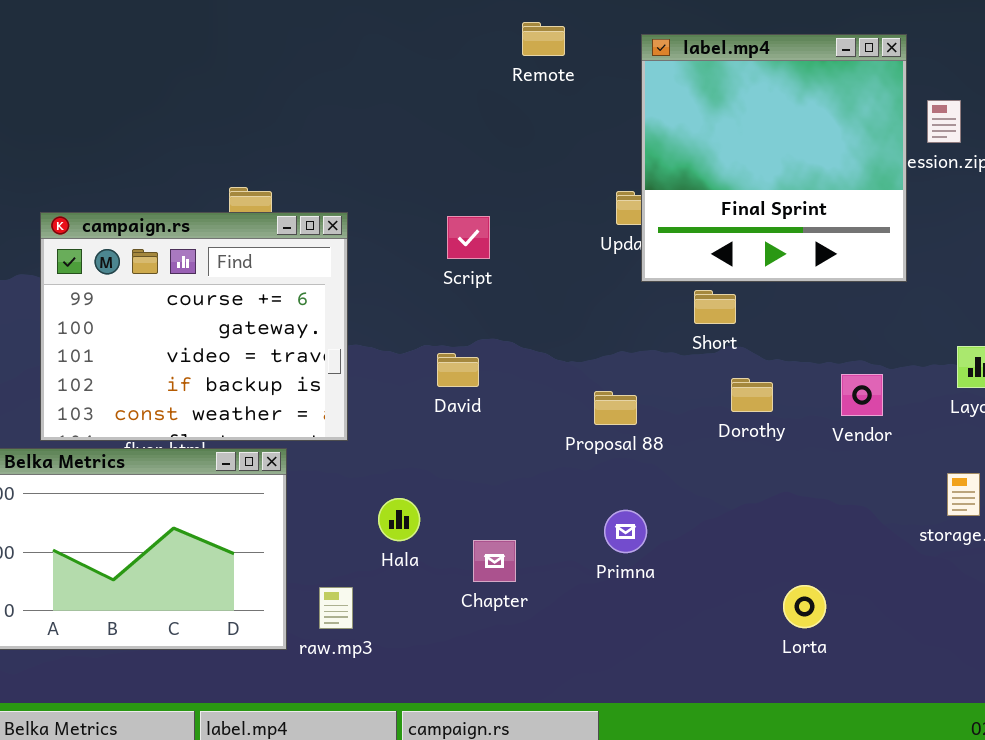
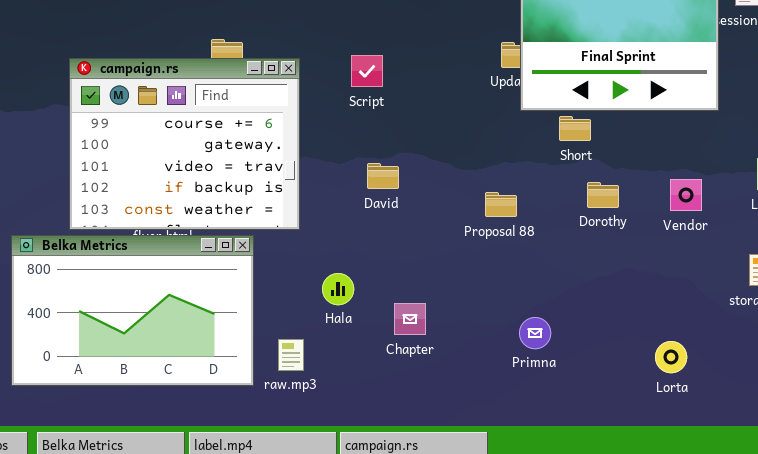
Script: [447,216,490,259] -> [351,55,383,87], moved
Primna: [604,510,647,553] -> [519,317,551,349], moved
Lorta: [783,585,826,628] -> [655,341,687,373], moved

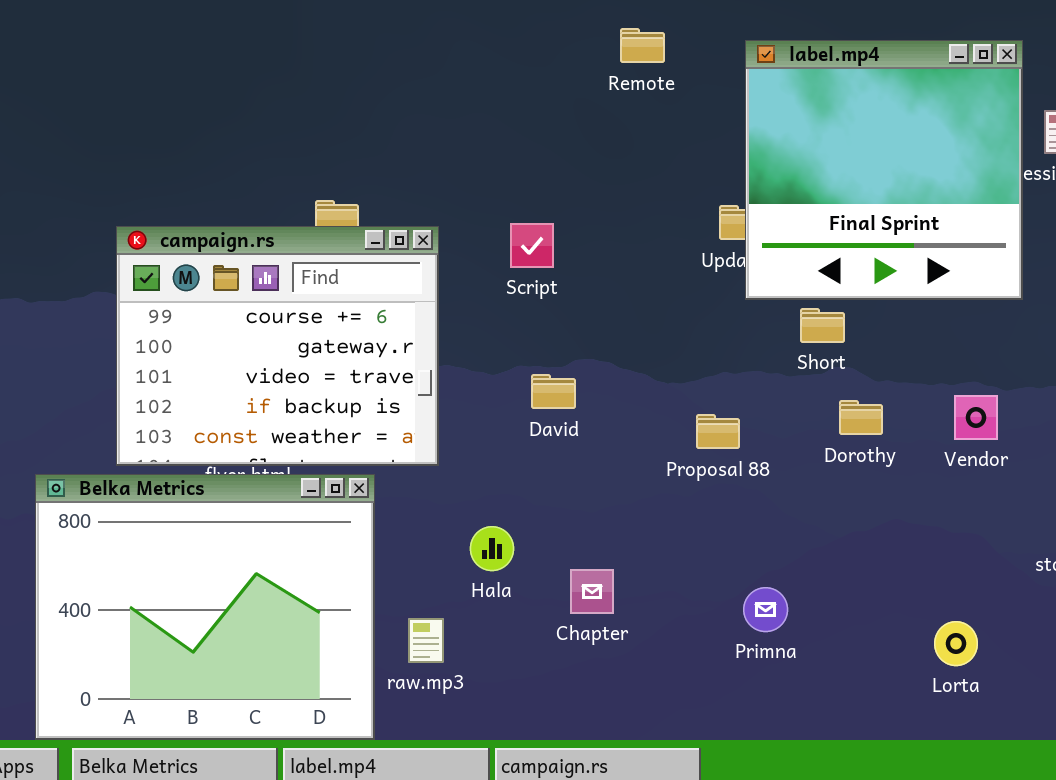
Belka Metrics: [11,235,254,386] -> [35,474,375,740], resized

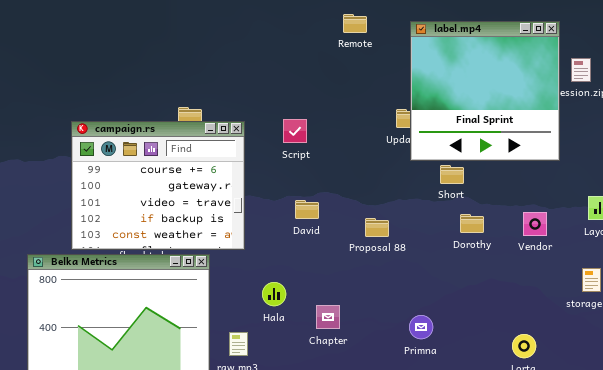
Proposal 88: [696,414,740,449] -> [365,218,389,237], moved

